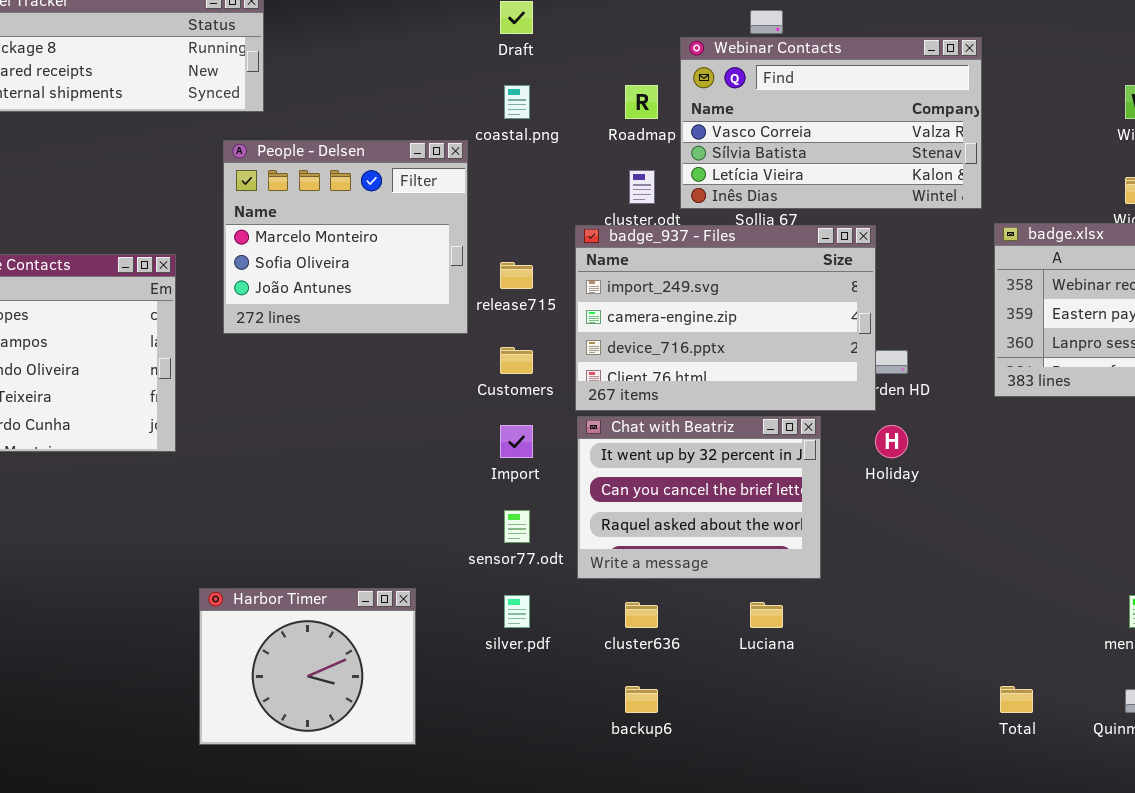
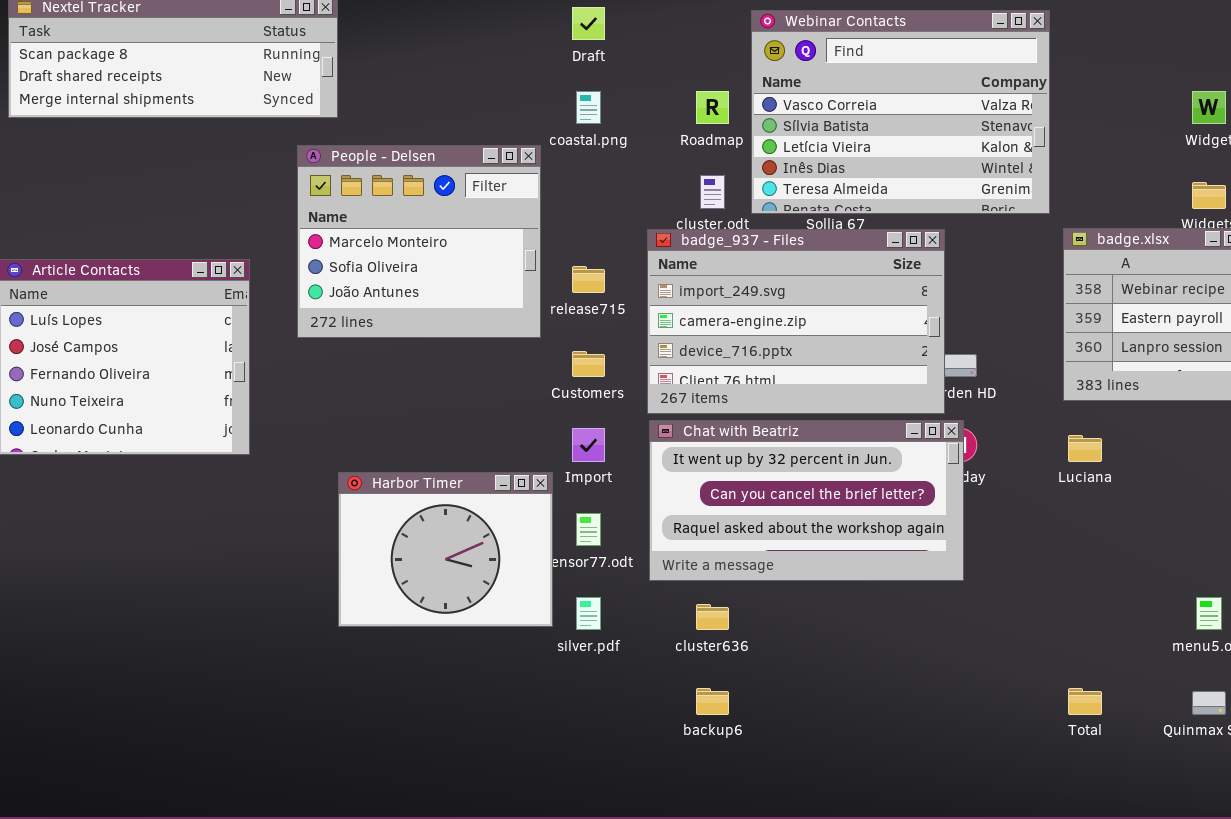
Webinar Contacts: [680,37,982,209] -> [751,10,1050,214], resized
Chat with Beatriz: [577,416,821,579] -> [649,420,964,581], resized
Harbor Timer: [199,588,416,745] -> [338,472,553,627], moved
Luciana: [750,602,783,628] -> [1068,435,1102,462], moved

